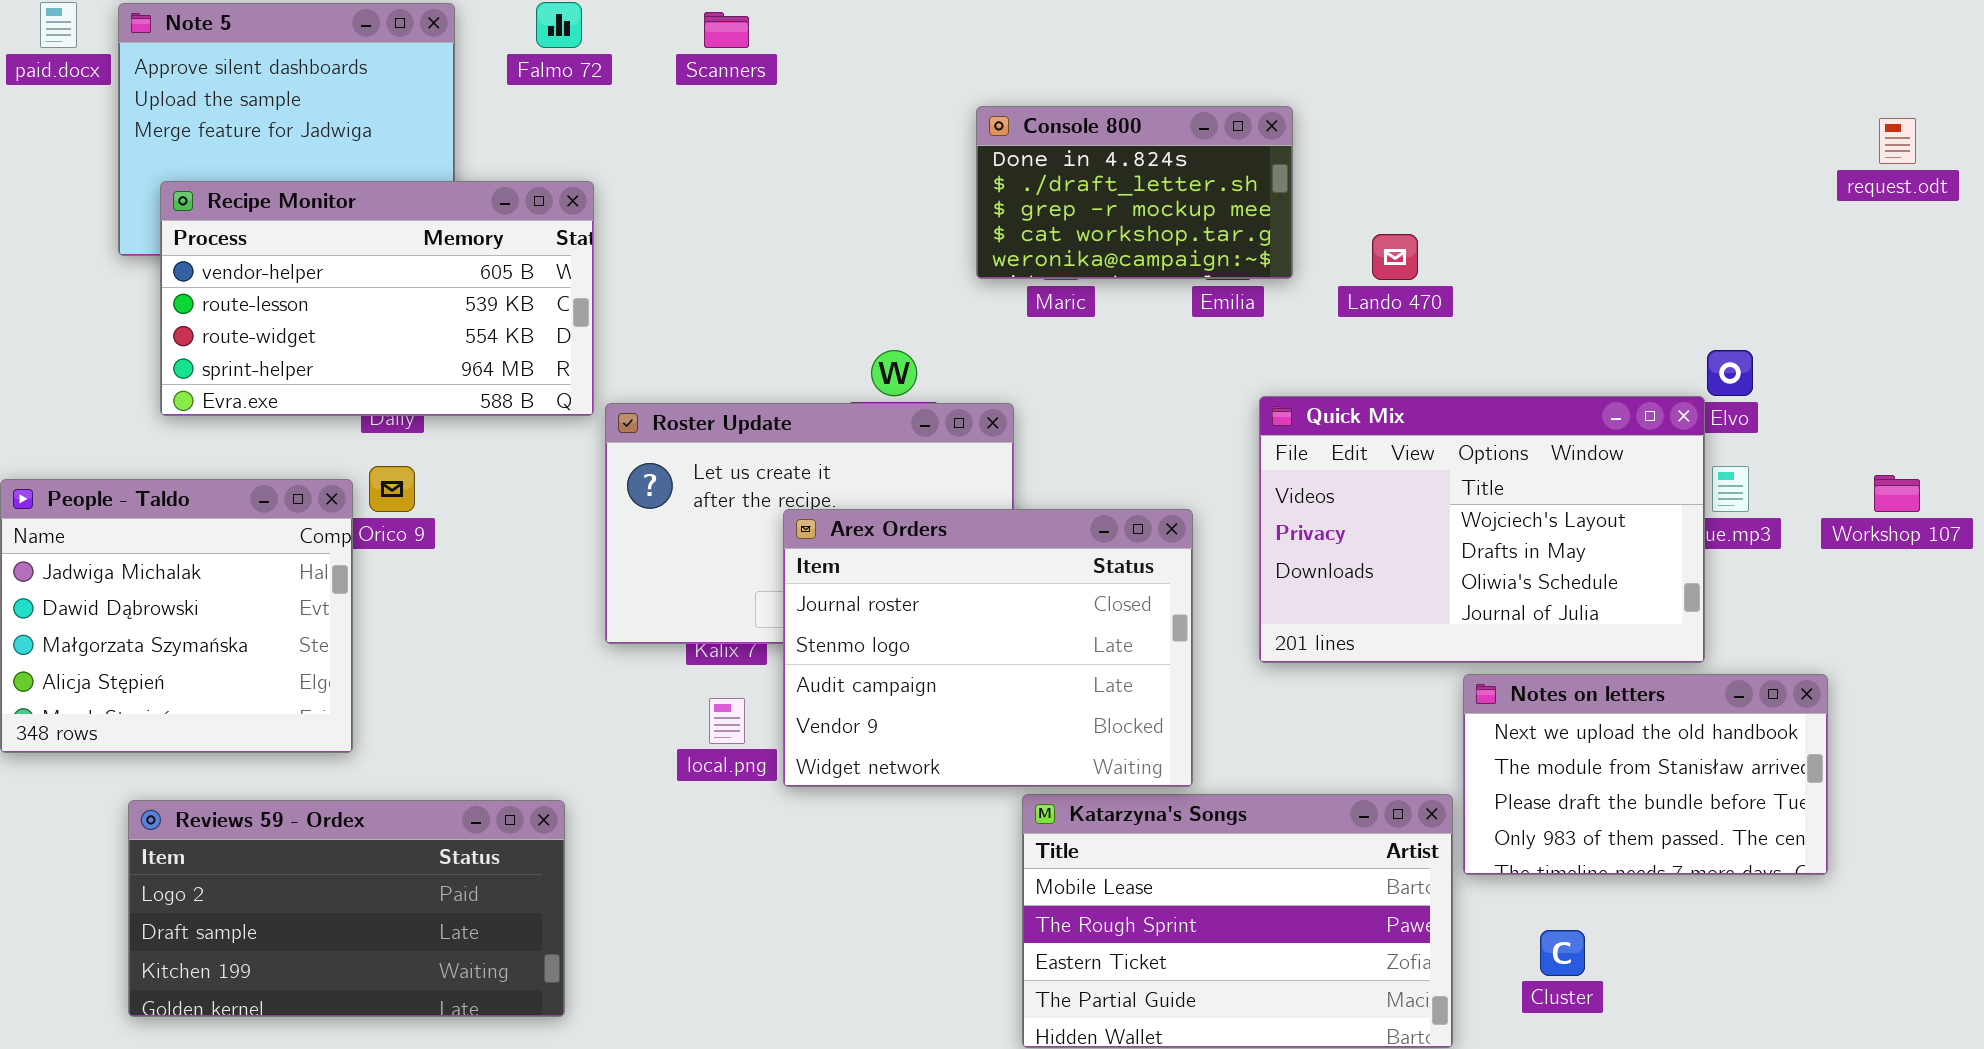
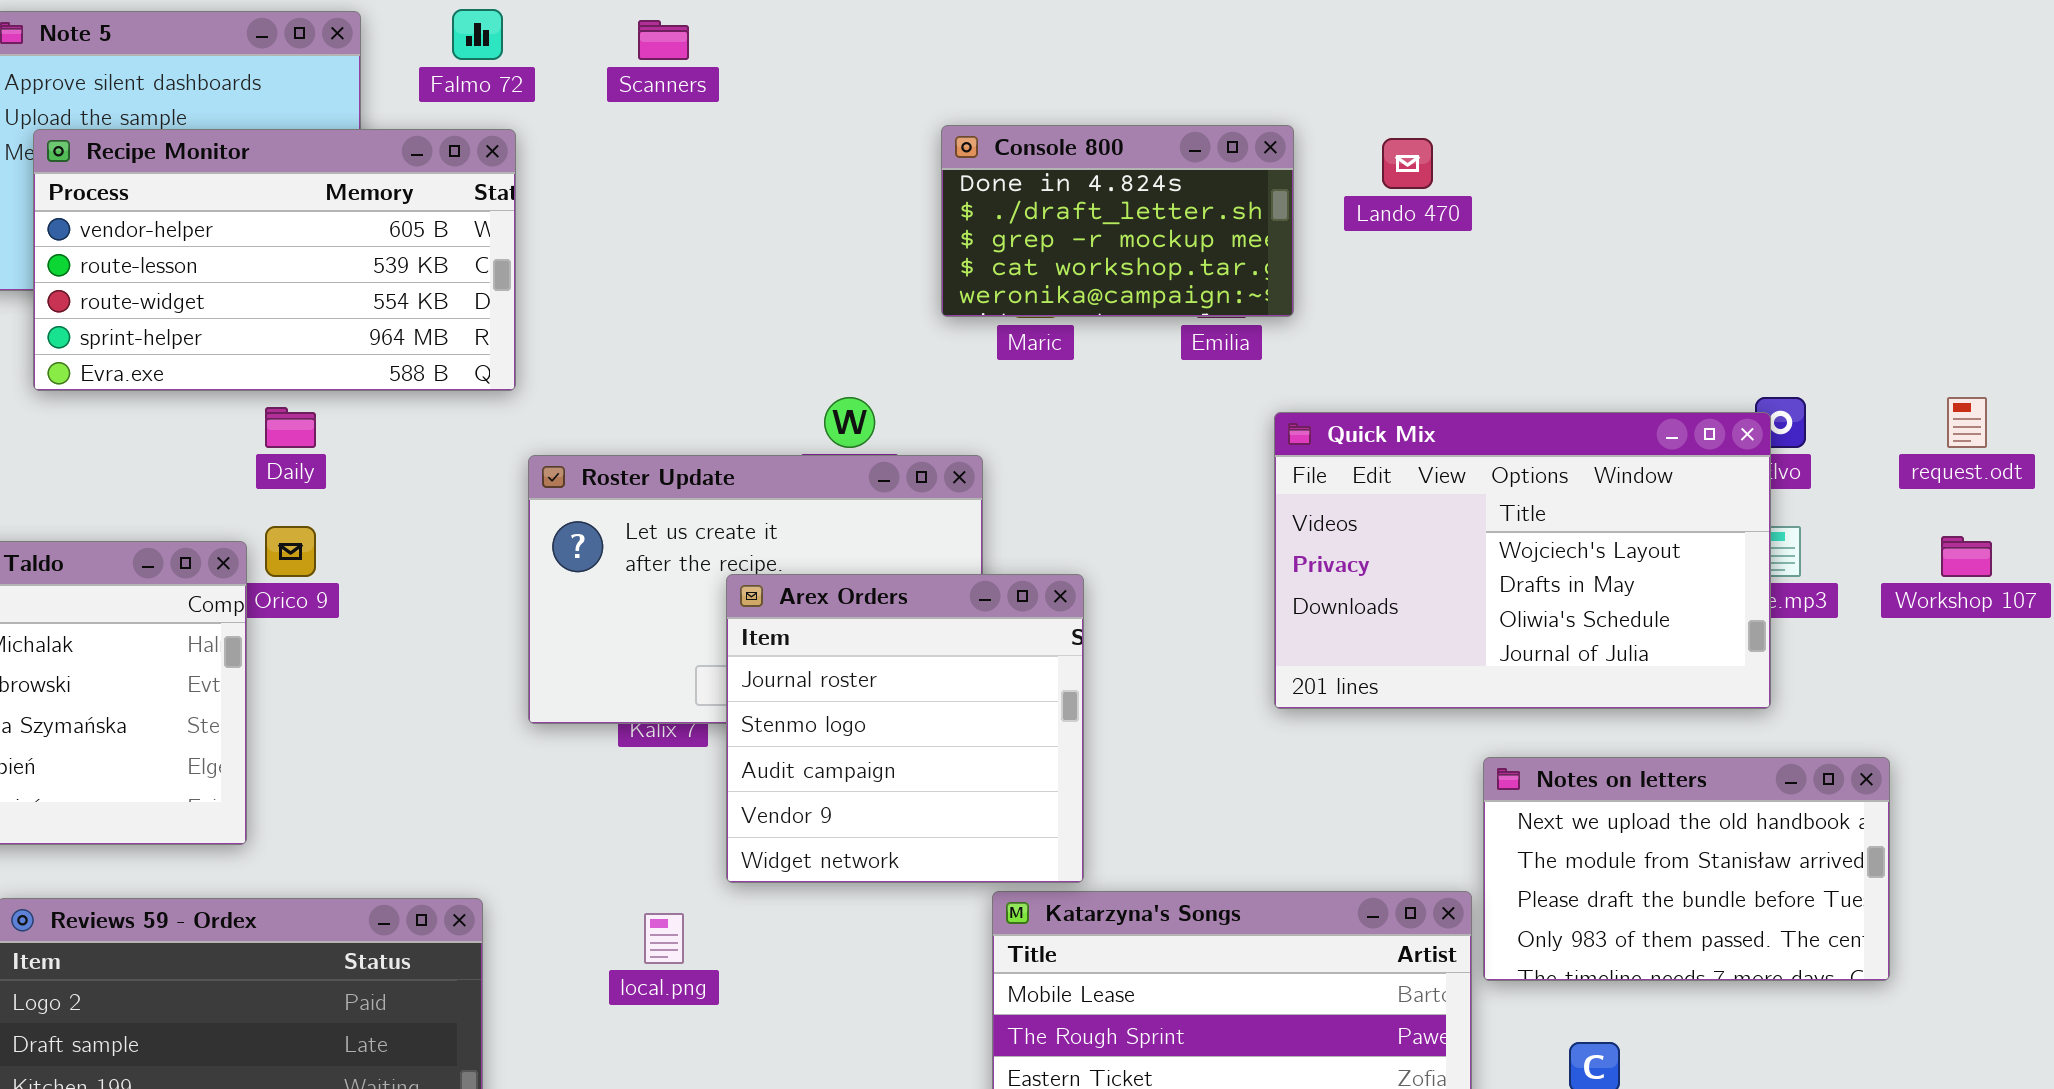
request.odt: [1879,118,1916,164] -> [1947,397,1987,448], moved
Recipe Monitor: [160,181,594,416] -> [33,129,516,391], moved
Lando 470: [1372,234,1418,280] -> [1382,138,1433,189], moved
Quick Mix: [1259,396,1705,663] -> [1274,412,1771,709], moved
Arex Orders: [783,509,1193,787] -> [726,574,1084,883], resized
local.png: [709,698,745,744] -> [644,913,684,964], moved

